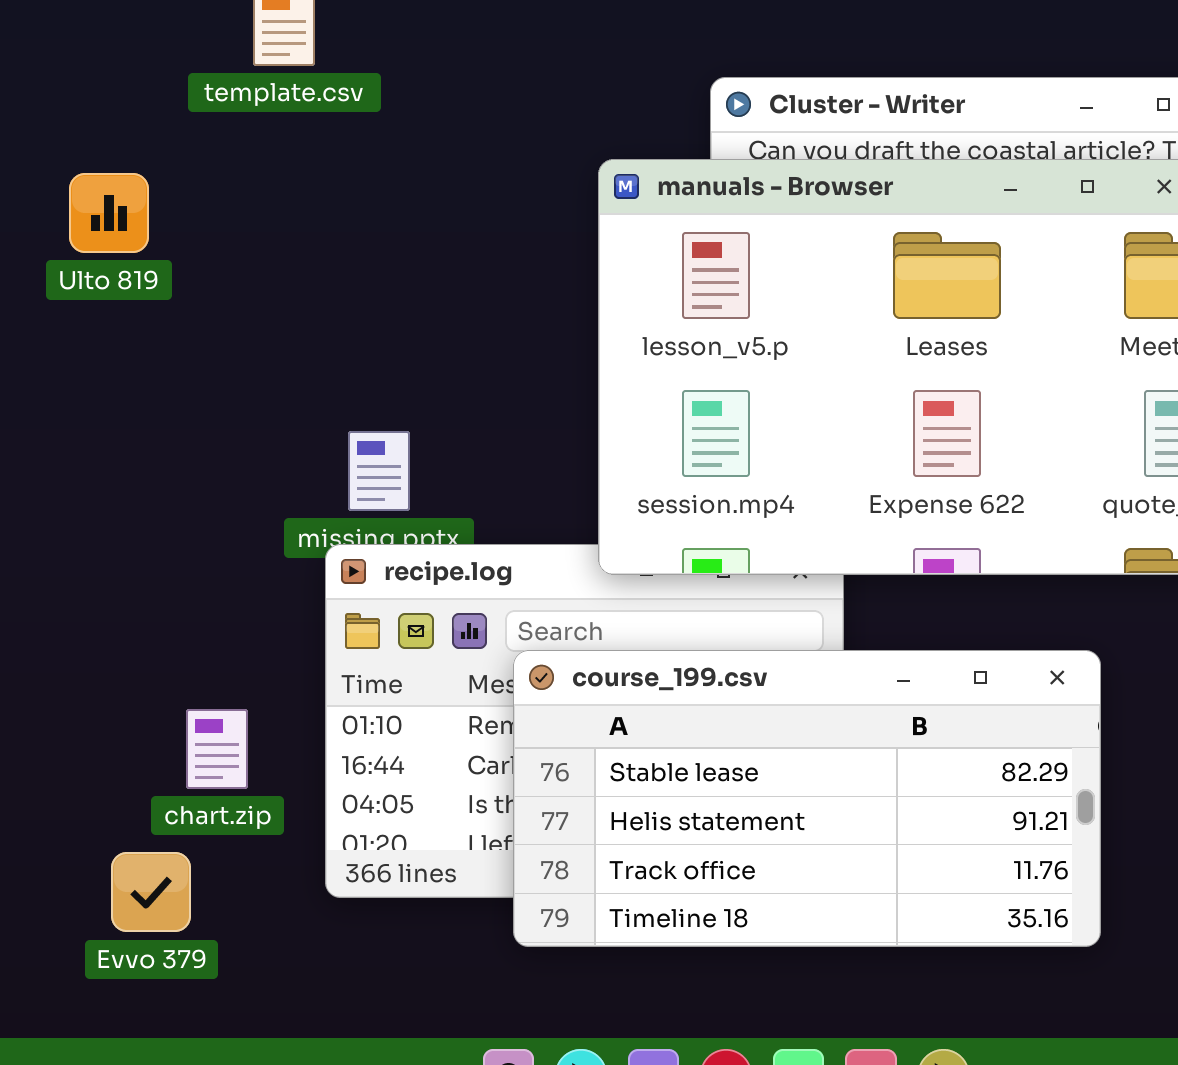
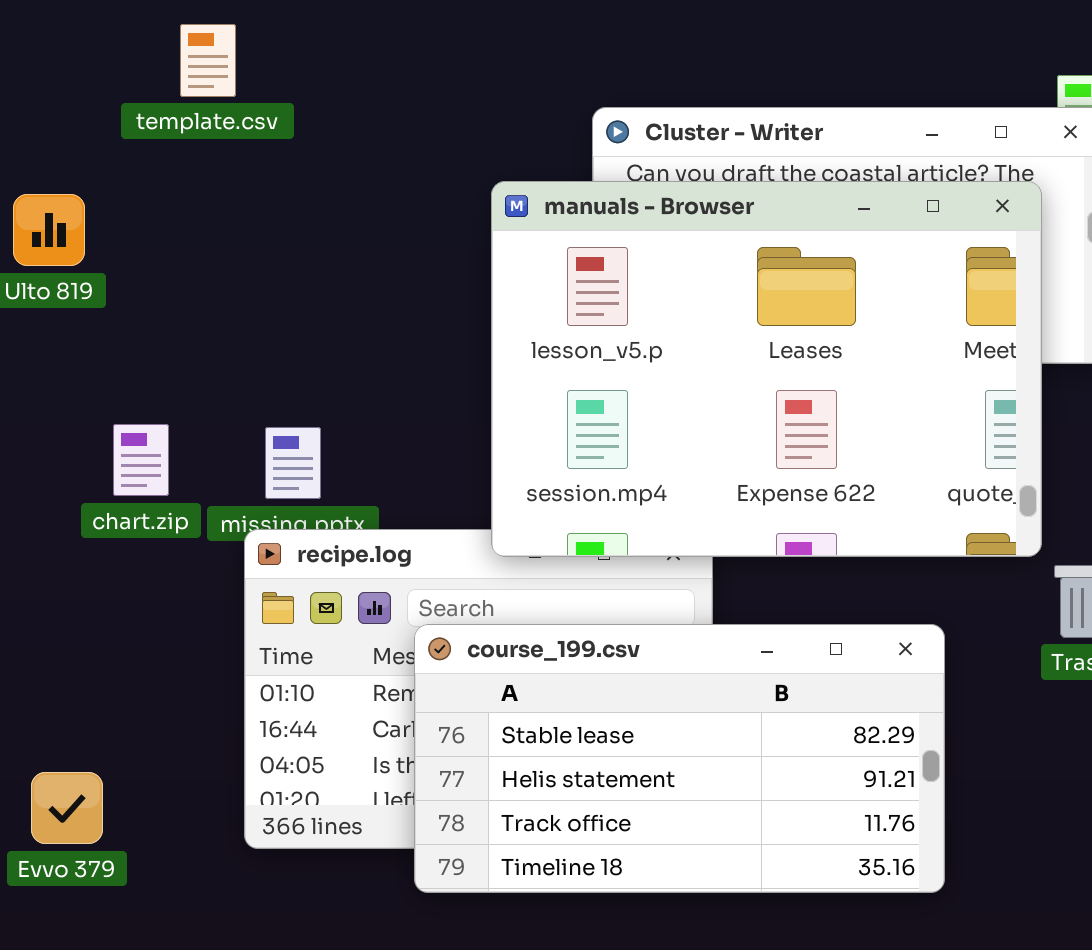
chart.zip: [186,709,248,789] -> [113,424,169,496], moved
Evvo 379: [111,852,191,932] -> [31,772,103,844], moved

